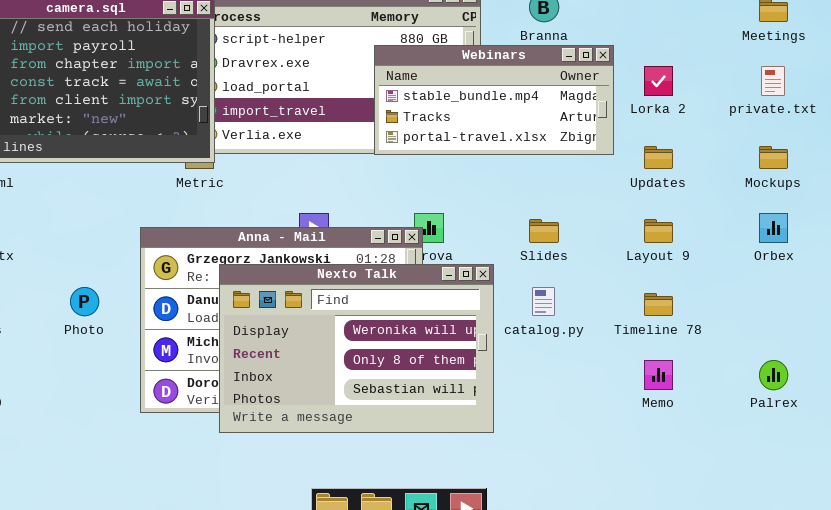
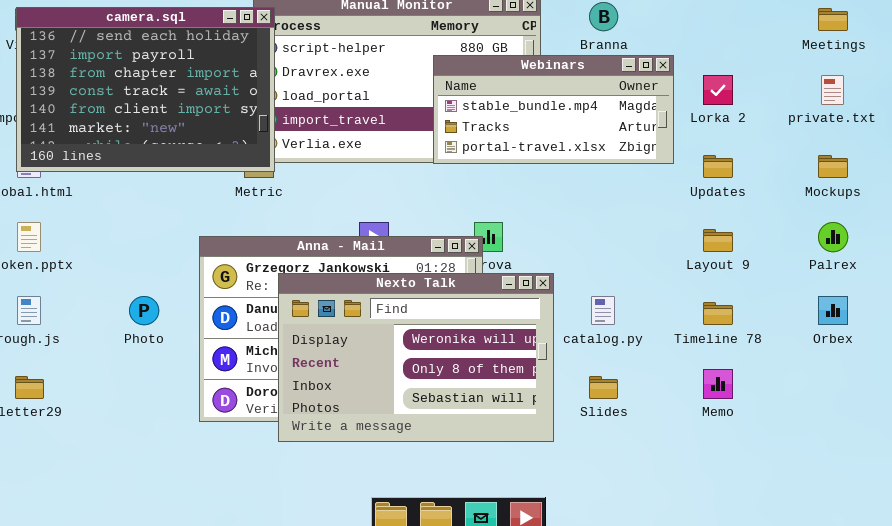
Orbex: [759,213,788,243] -> [818,296,848,325], moved
Slides: [529,219,559,243] -> [589,376,618,399], moved
Palrex: [759,360,788,390] -> [818,222,848,252], moved

